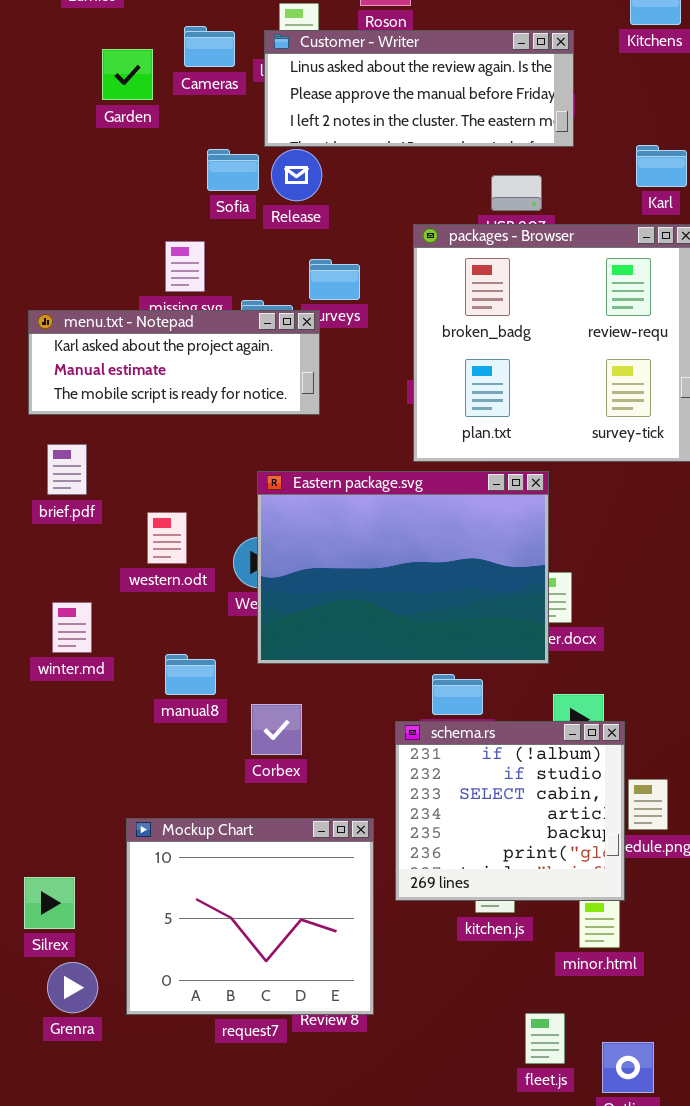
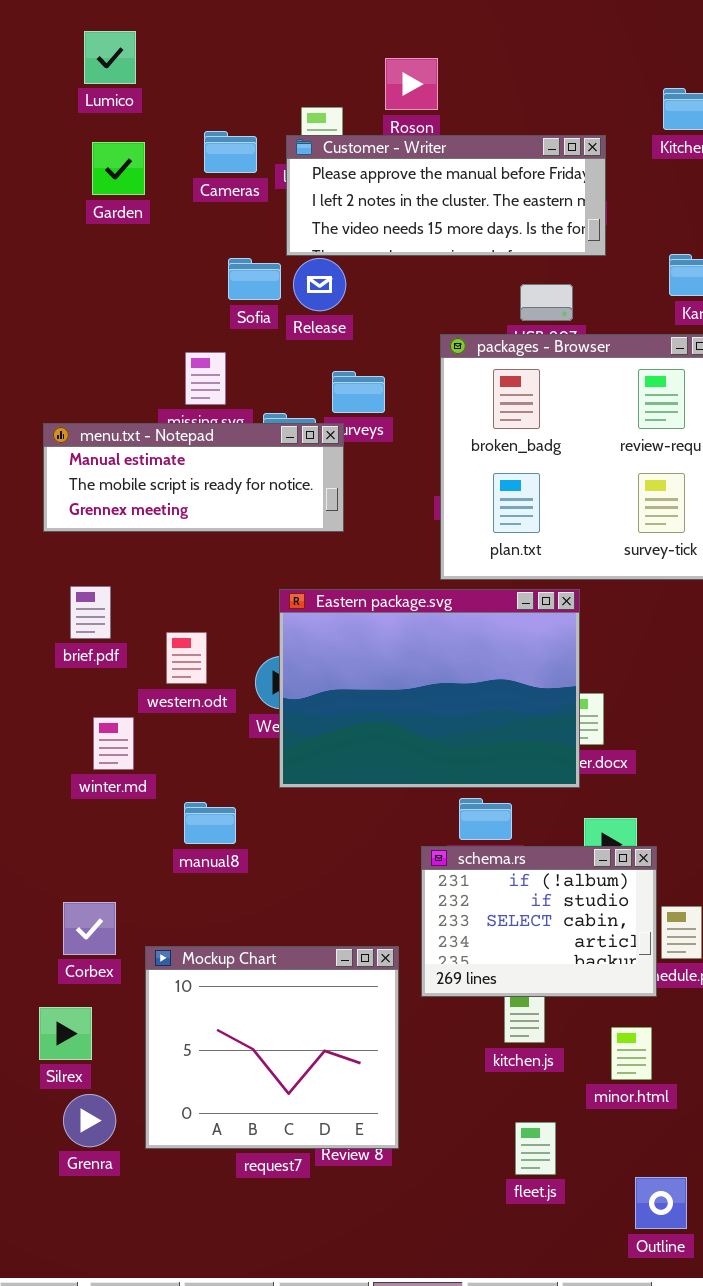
Customer - Writer: [264,30,574,147] -> [286,135,606,256], scrolled down 1 row
Garden: [102,49,153,100] -> [92,142,145,195], moved
menu.txt - Notepad: [28,310,320,415] -> [43,423,344,532], scrolled down 1 row
brief.pdf: [47,444,87,495] -> [70,586,111,639], moved
winter.md: [52,602,92,653] -> [93,717,134,770], moved
manual8: [165,654,216,695] -> [184,802,236,844], moved
Corbex: [251,704,302,755] -> [63,902,116,955], moved
schema.rs: [395,721,625,901] -> [421,846,657,997], resized
fleet.js: [525,1013,565,1064] -> [515,1122,556,1175], moved

